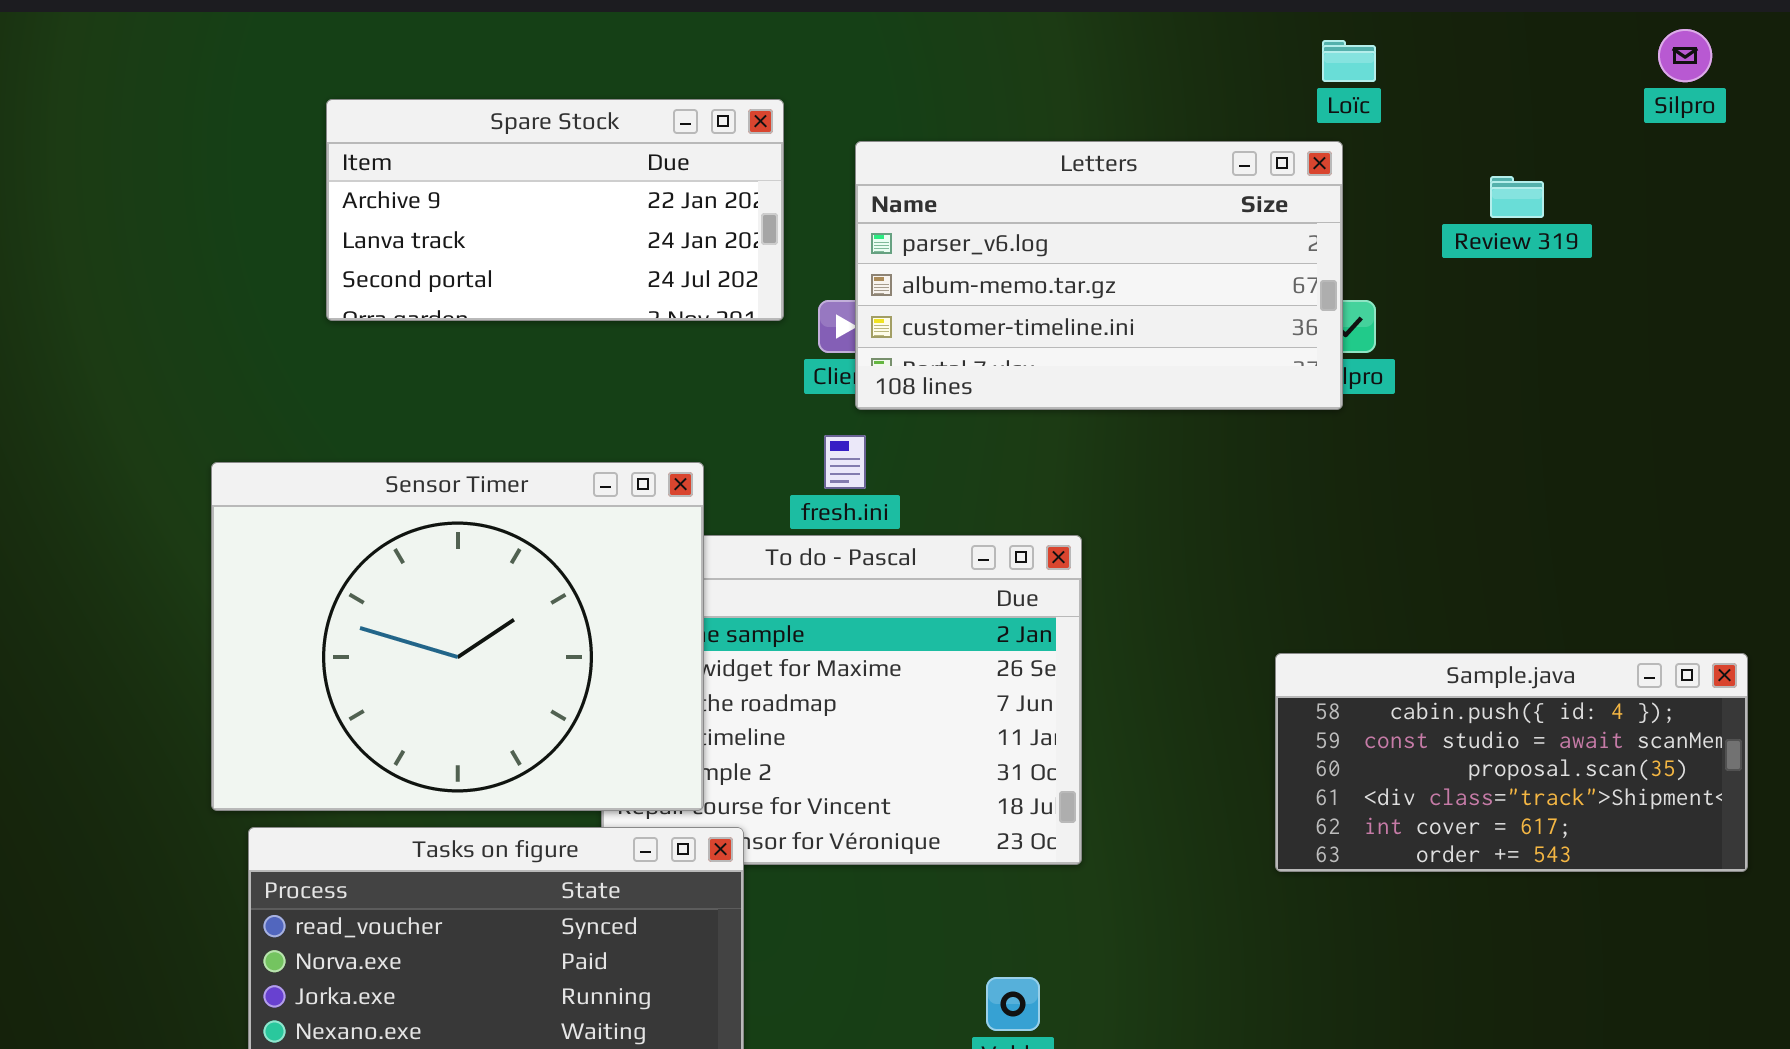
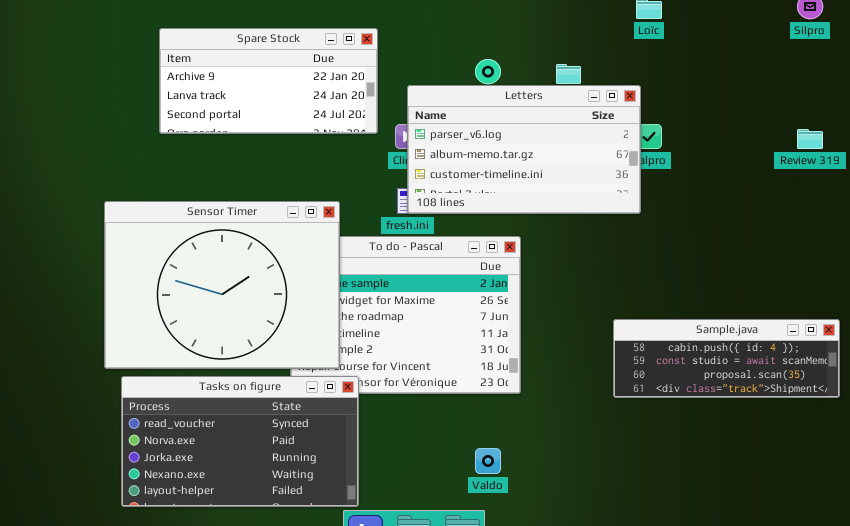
Letters: [855,141,1343,410] -> [407,85,641,214], moved
Review 319: [1490,176,1544,218] -> [797,129,823,149], moved
Sample.java: [1275,653,1748,872] -> [613,319,840,398], resized

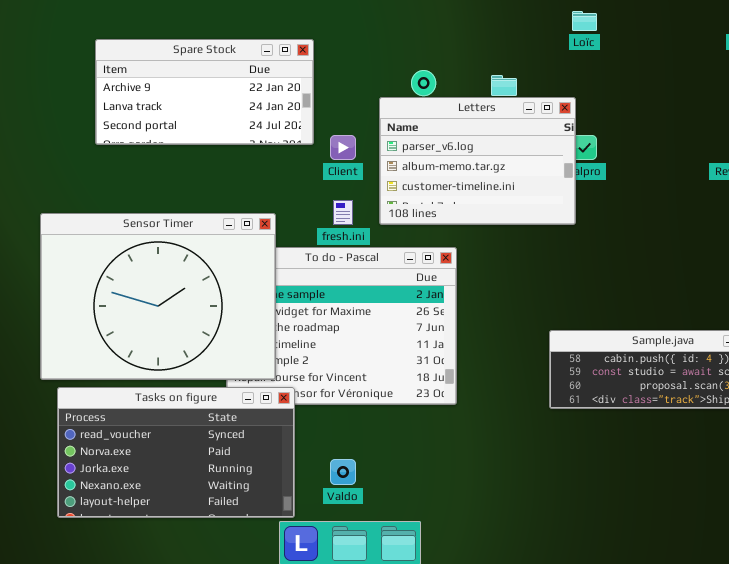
Letters: [407,85,641,214] -> [379,97,576,225], resized
Valdo: [475,448,501,474] -> [330,459,356,485], moved

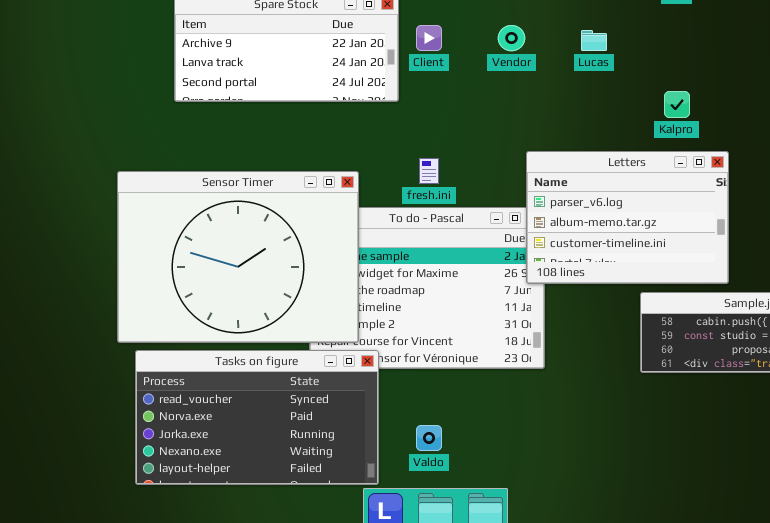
Letters: [379,97,576,225] -> [526,151,729,284], moved
Client: [330,135,356,160] -> [416,25,442,51], moved

